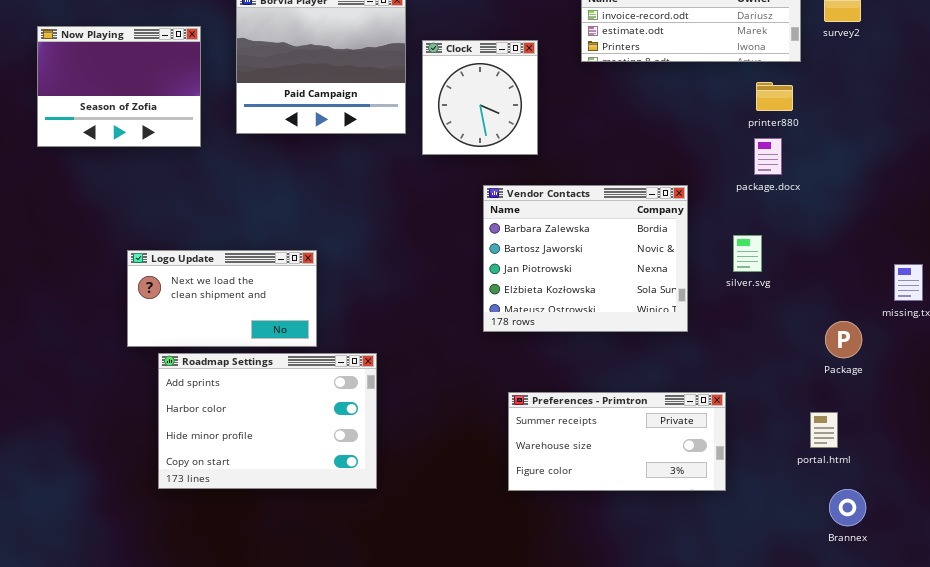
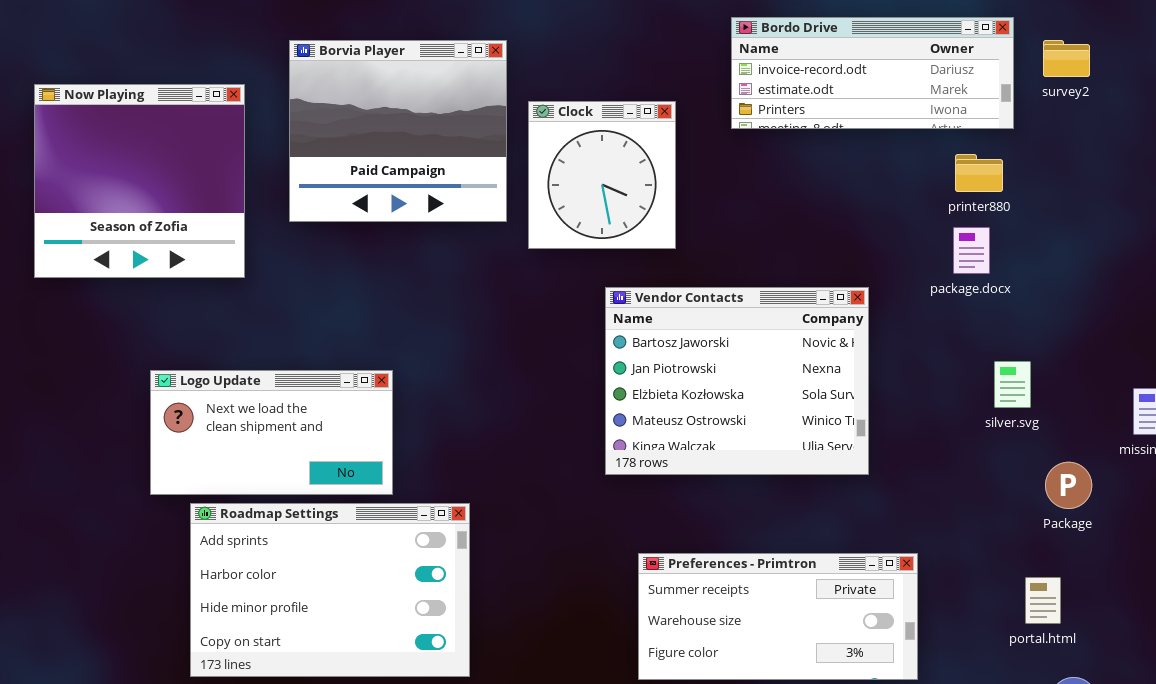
Now Playing: [37,26,201,147] -> [34,84,245,278], resized
Vendor Contacts: [483,185,688,332] -> [605,287,869,475], scrolled down 1 row
silver.svg: [733,235,762,272] -> [994,361,1031,408], moved

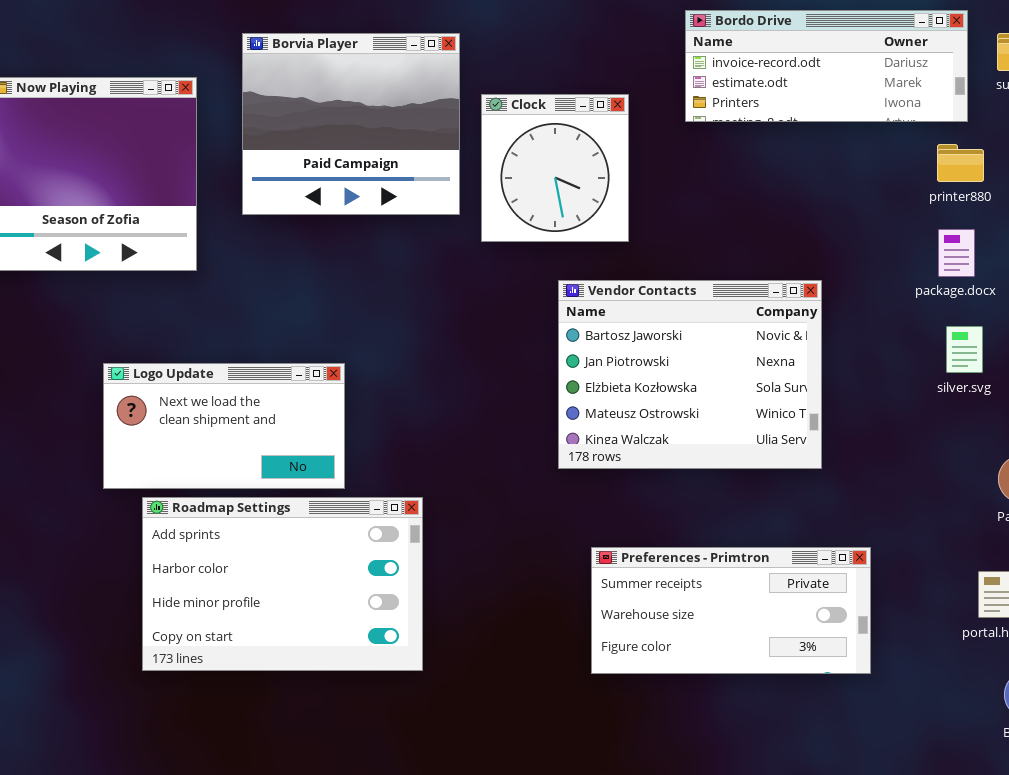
printer880: [955,154,1003,192] -> [937,144,984,182], moved
package.docx: [953,227,990,274] -> [938,229,975,277], moved
silver.svg: [994,361,1031,408] -> [946,326,983,373], moved

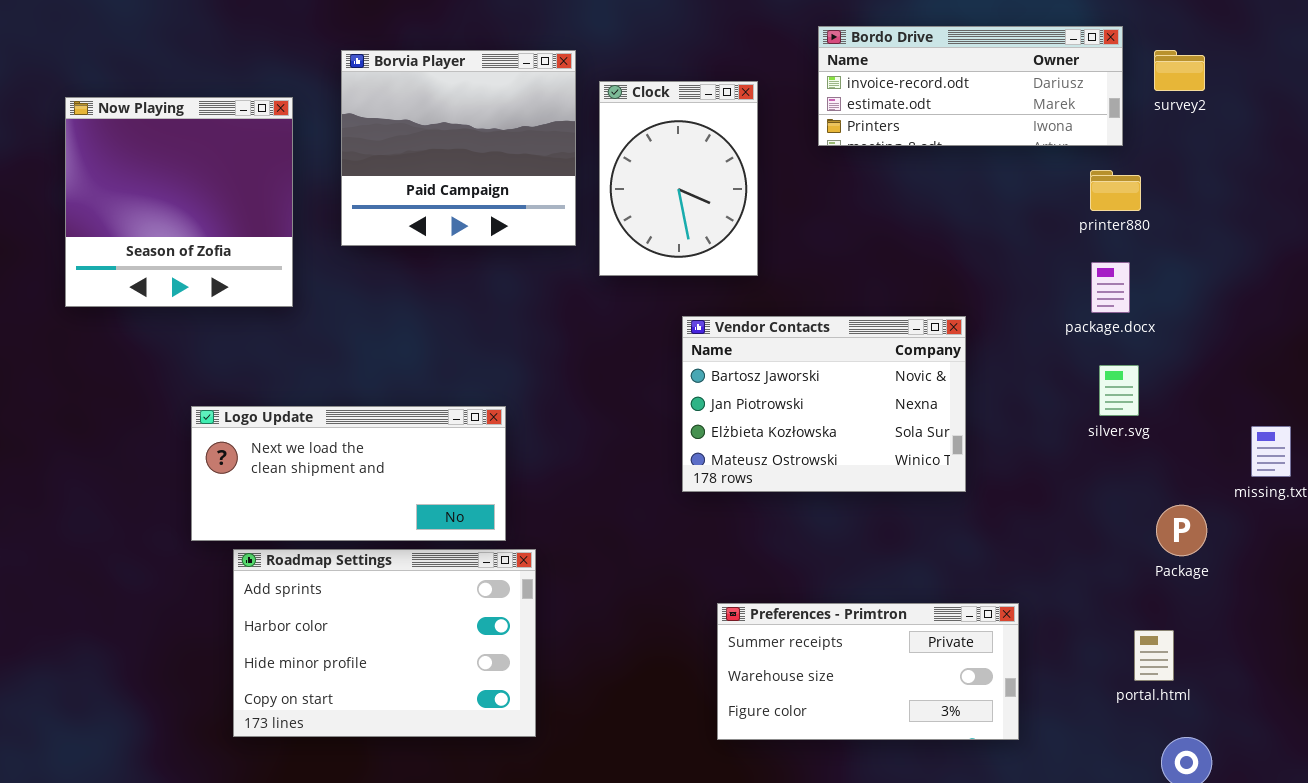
Clock: [481,94,629,242] -> [599,81,758,276], resized
Vendor Contacts: [558,280,822,469] -> [682,316,966,492], resized
Logo Update: [103,363,345,489] -> [191,406,506,541], resized

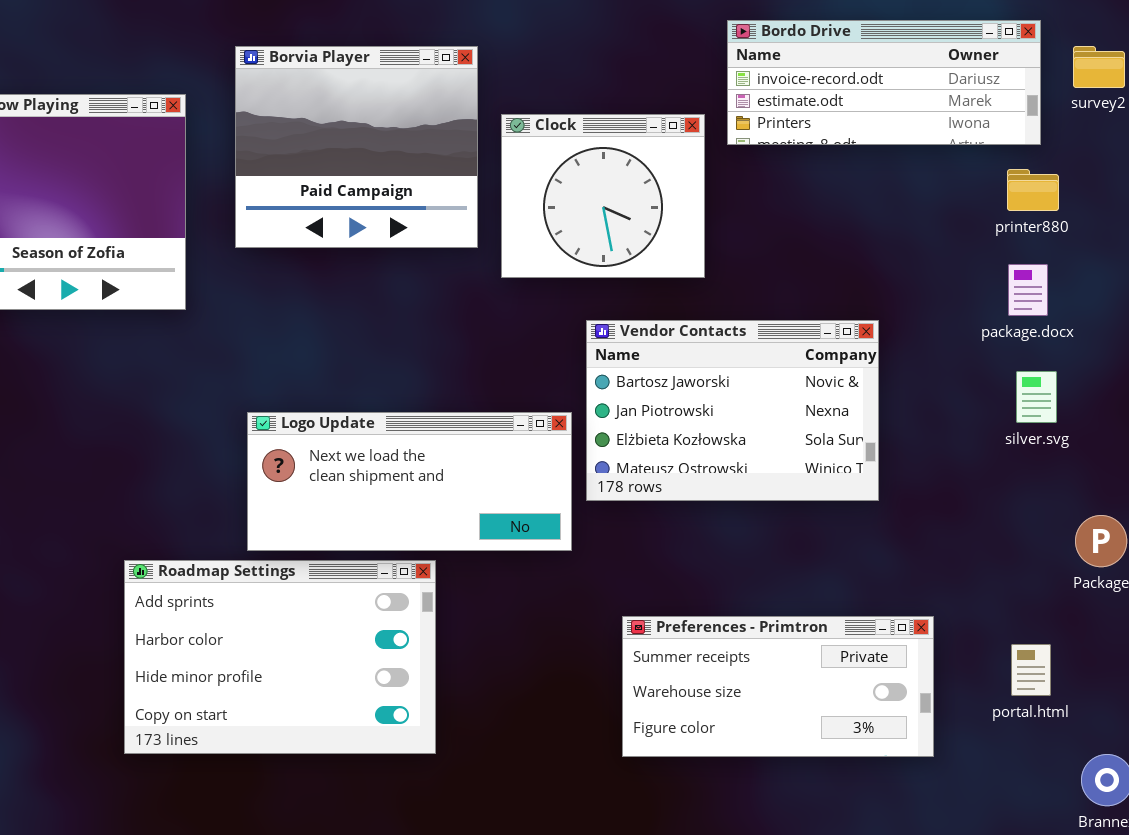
Clock: [599,81,758,276] -> [501,114,705,278], resized
Logo Update: [191,406,506,541] -> [247,412,572,551], moved
portal.html: [1134,630,1174,681] -> [1011,644,1051,696], moved

